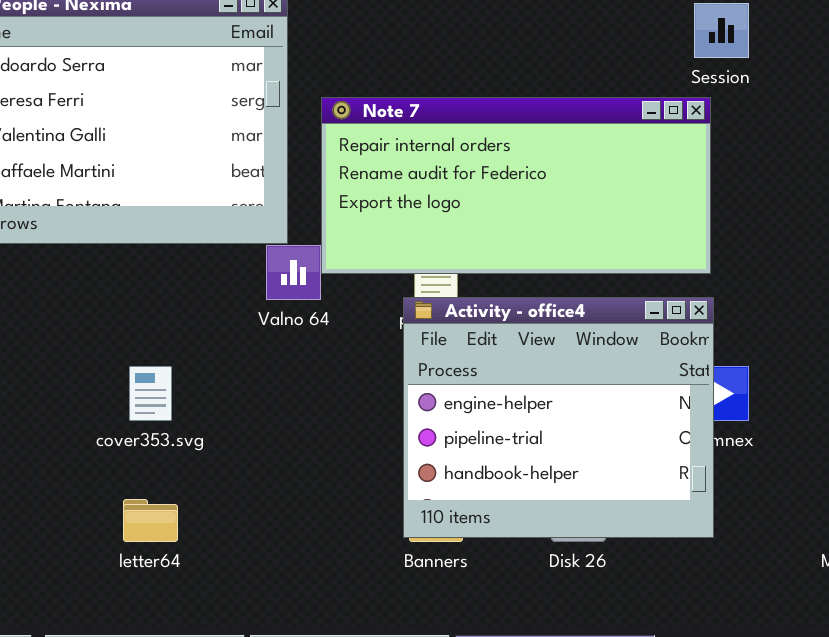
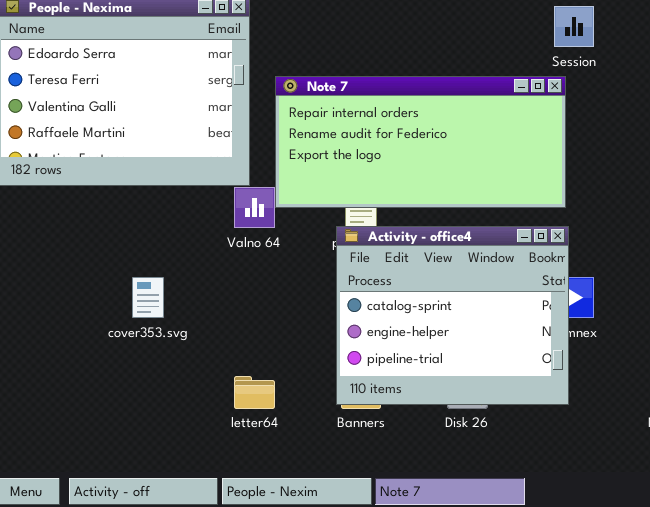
Activity - office4: [403,297,714,538] -> [336,226,569,405], scrolled up 1 row
letter64: [123,499,178,542] -> [234,376,275,409], moved

